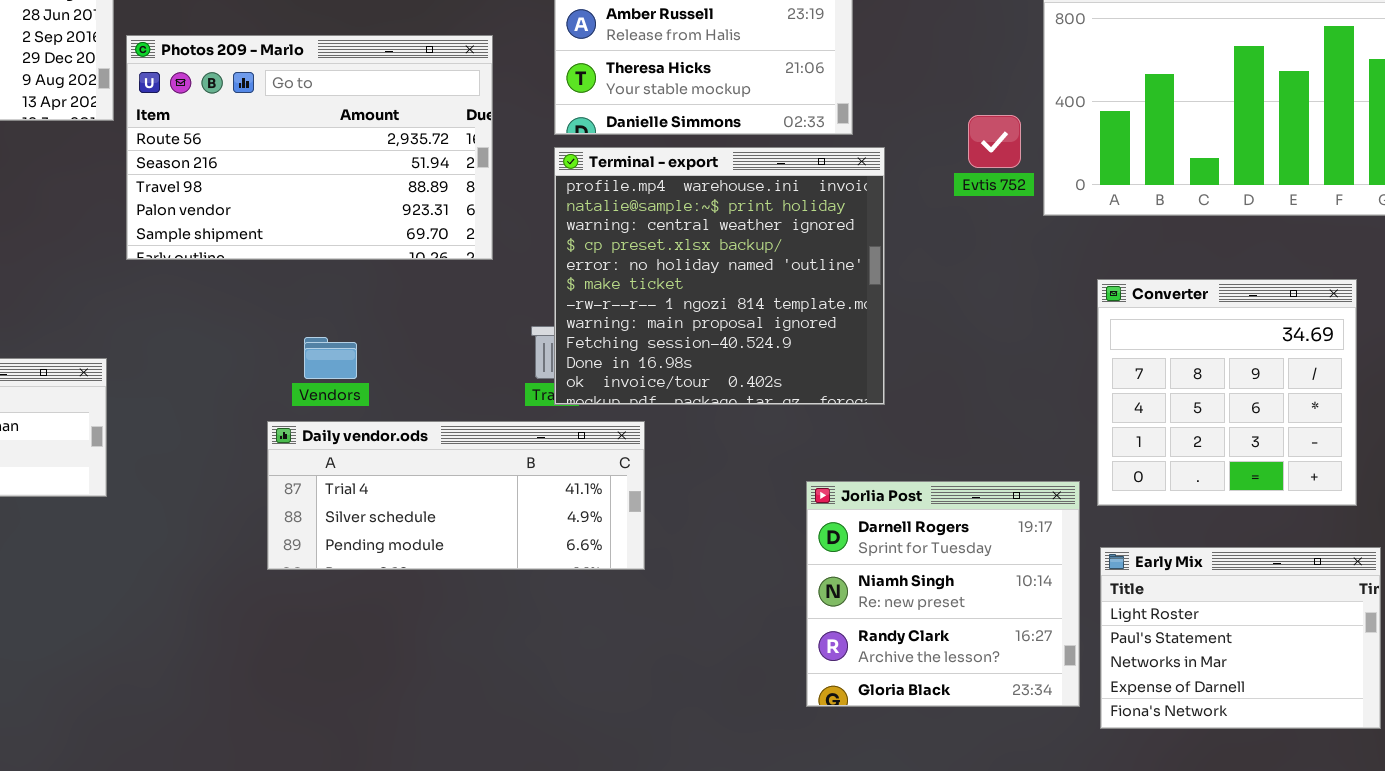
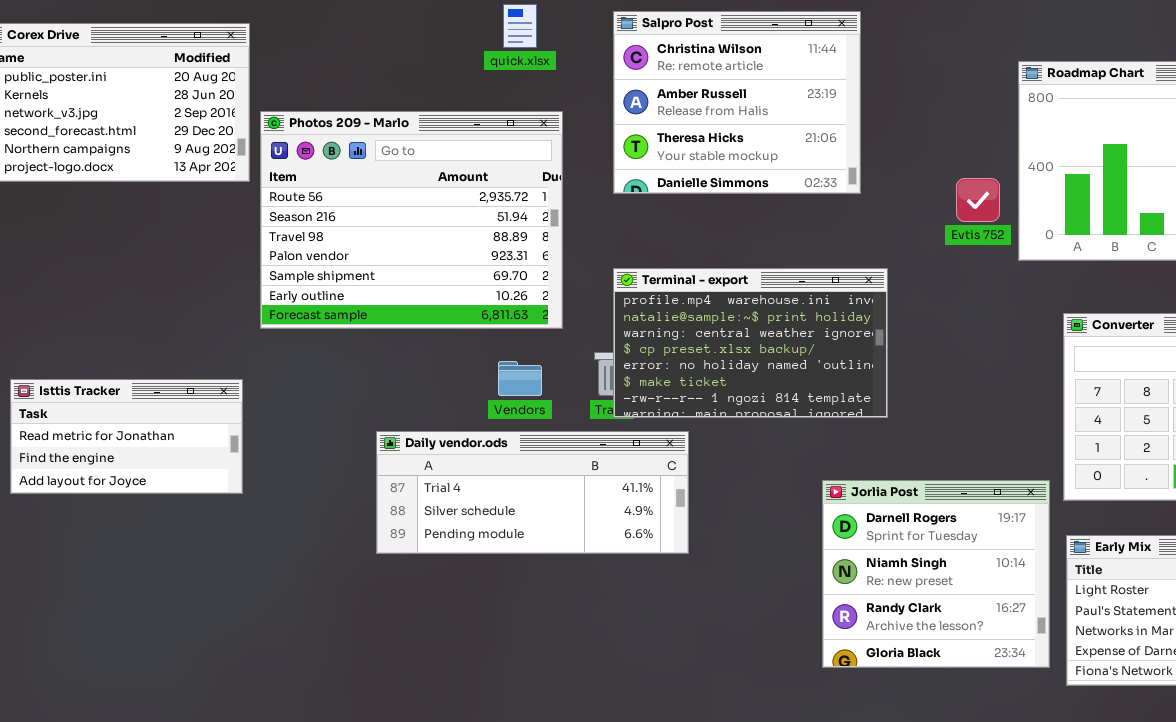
Photos 209 - Marlo: [126,35,493,260] -> [260,111,563,329], resized
Terminal - export: [554,147,885,405] -> [613,268,888,418], resized
Vendors: [304,337,357,379] -> [498,361,542,396], moved

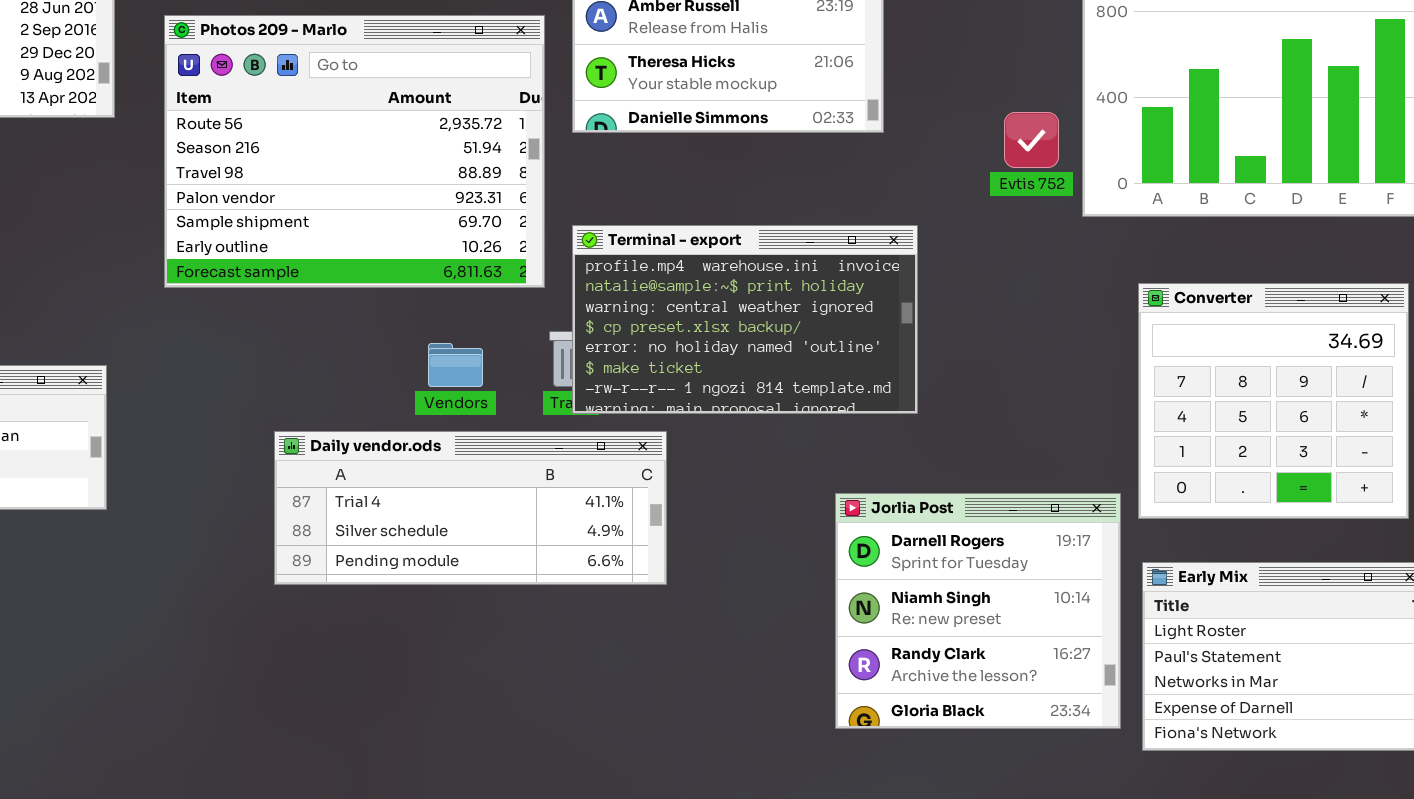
Photos 209 - Marlo: [260,111,563,329] -> [164,15,545,288], moved

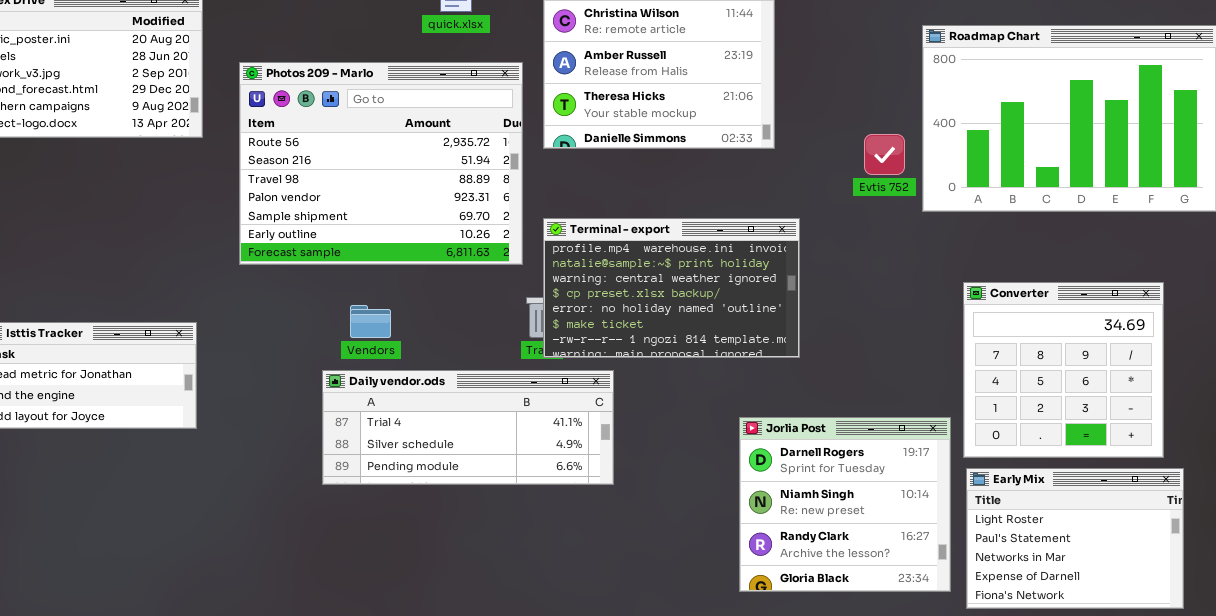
Converter: [1138,283,1409,519] -> [963,282,1164,458], moved
Vendors: [428,343,483,387] -> [350,305,391,338], moved

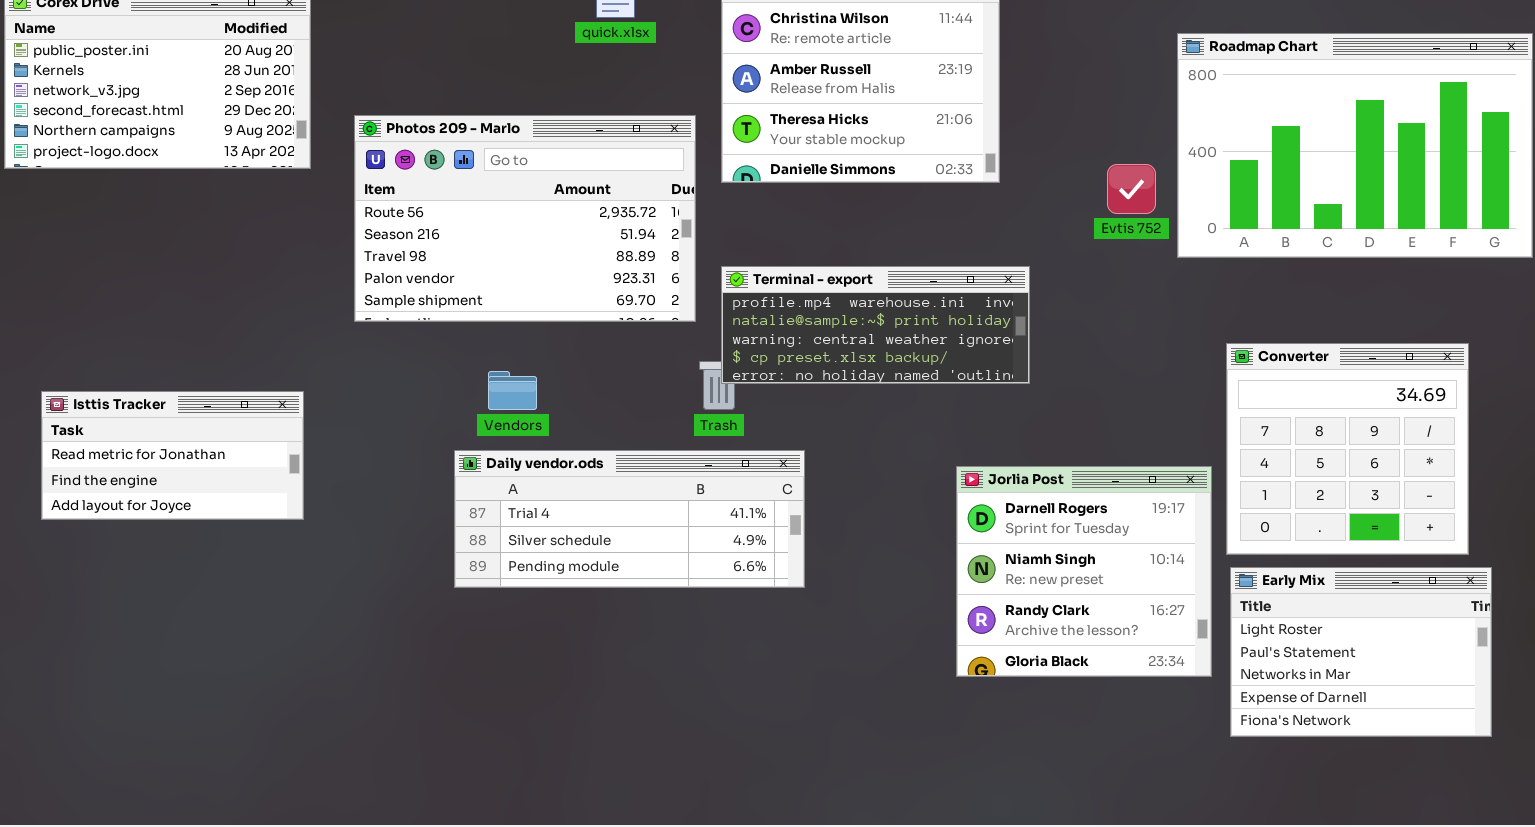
Photos 209 - Marlo: [239,62,523,265] -> [354,115,696,322], resized
Terminal - export: [543,218,800,358] -> [721,266,1030,384], resized
Jorlia Post: [739,417,951,592] -> [956,466,1212,677], moved

